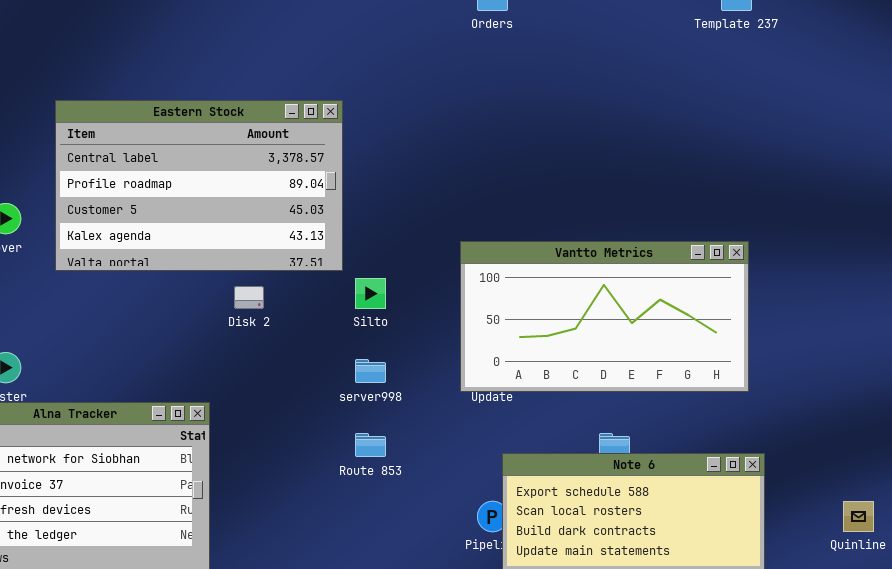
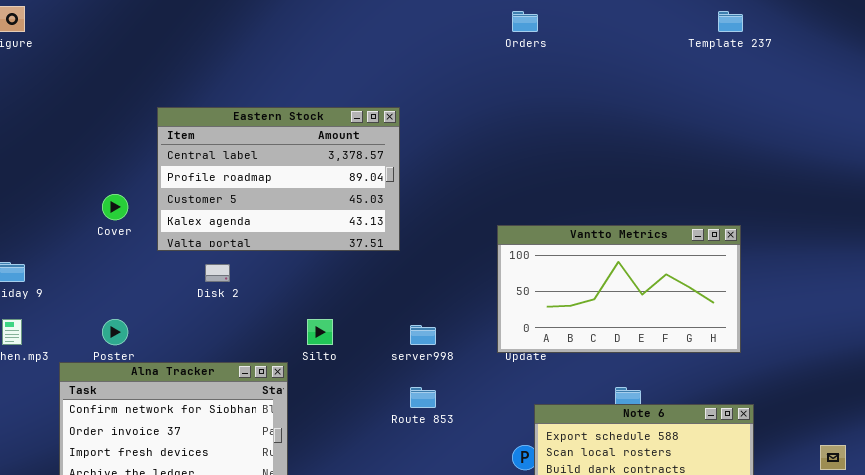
Silto: [355,278,386,309] -> [307,319,333,345], moved
Disk 2: [234,286,264,309] -> [205,264,230,282], moved

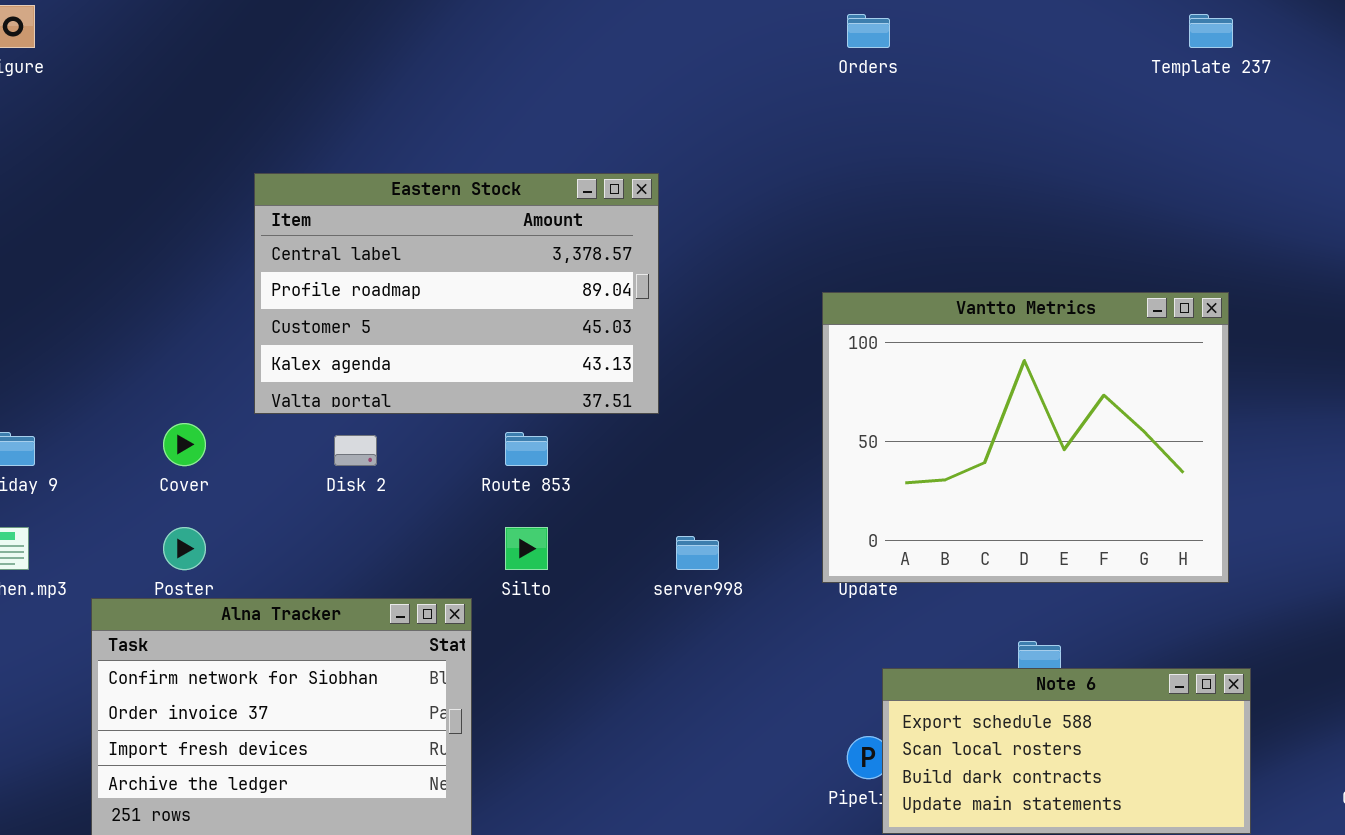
Cover: [102,194,128,220] -> [163,423,206,466], moved
Vantto Metrics: [497,225,741,353] -> [822,292,1229,583], resized
Route 853: [410,387,436,408] -> [505,432,548,466], moved

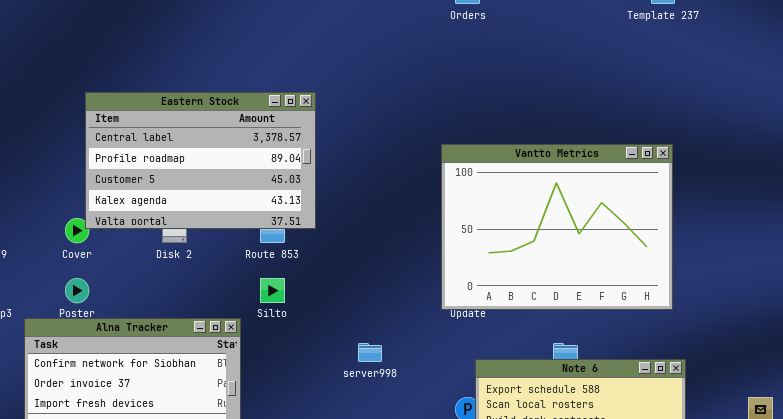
Eastern Stock: [254,173,659,414] -> [85,92,316,229], moved
server998: [676,536,719,570] -> [358,343,382,362], moved

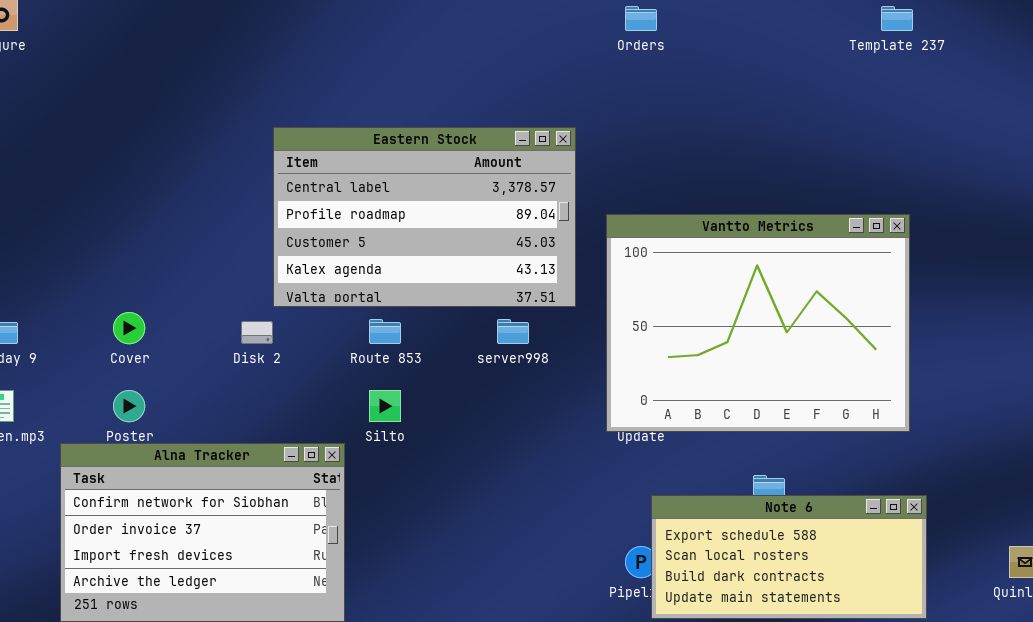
Eastern Stock: [85,92,316,229] -> [273,127,576,307], moved
server998: [358,343,382,362] -> [497,319,529,344], moved

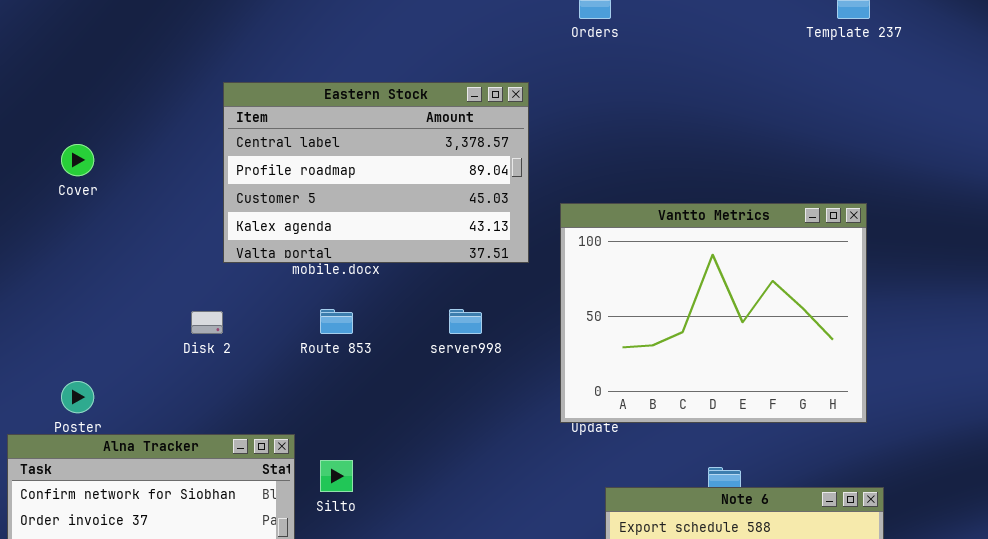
Eastern Stock: [273,127,576,307] -> [223,82,529,263], moved
Cover: [113,312,145,344] -> [61,144,94,176], moved
Silto: [369,390,401,422] -> [320,460,353,492], moved

